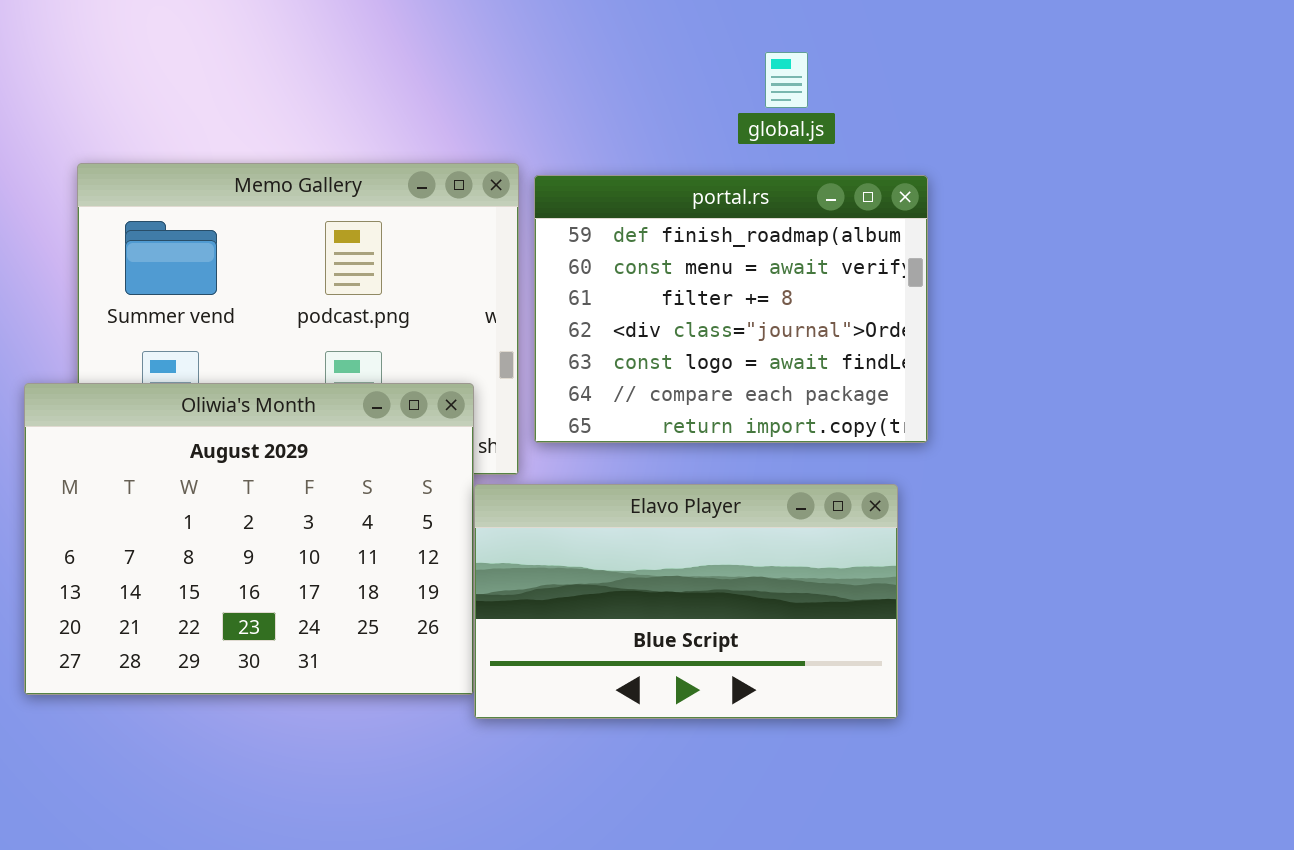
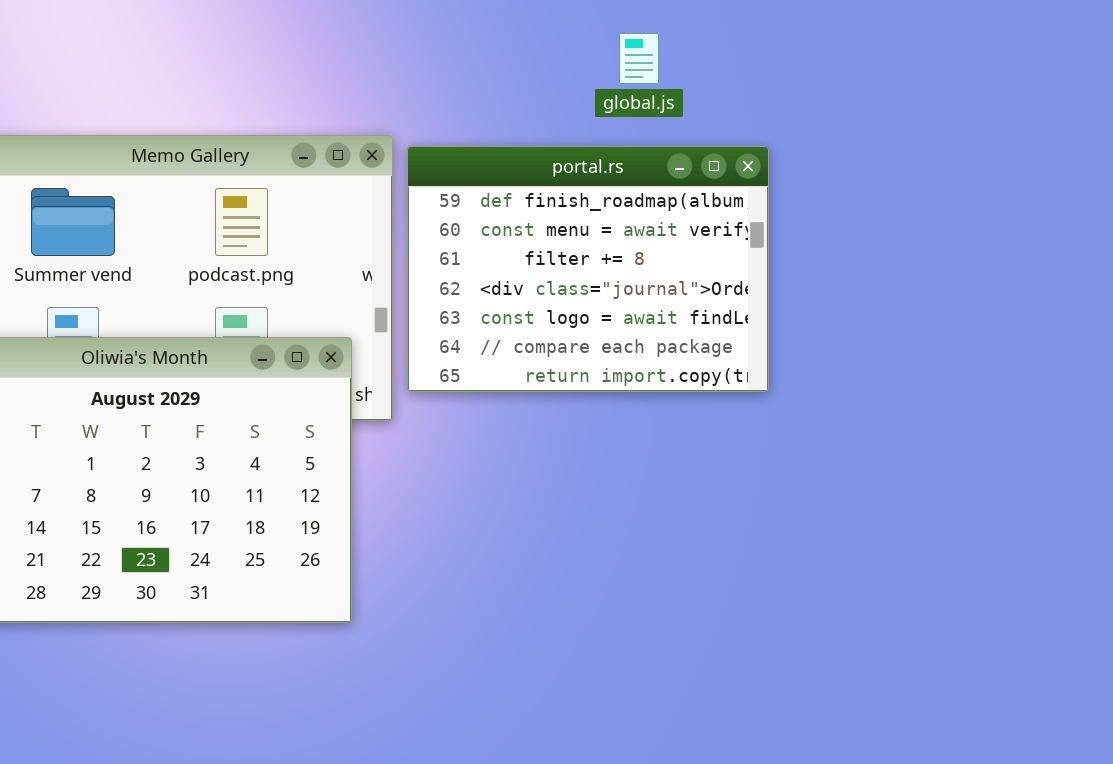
Elavo Player: [474,484,898,719] -> none, closed

